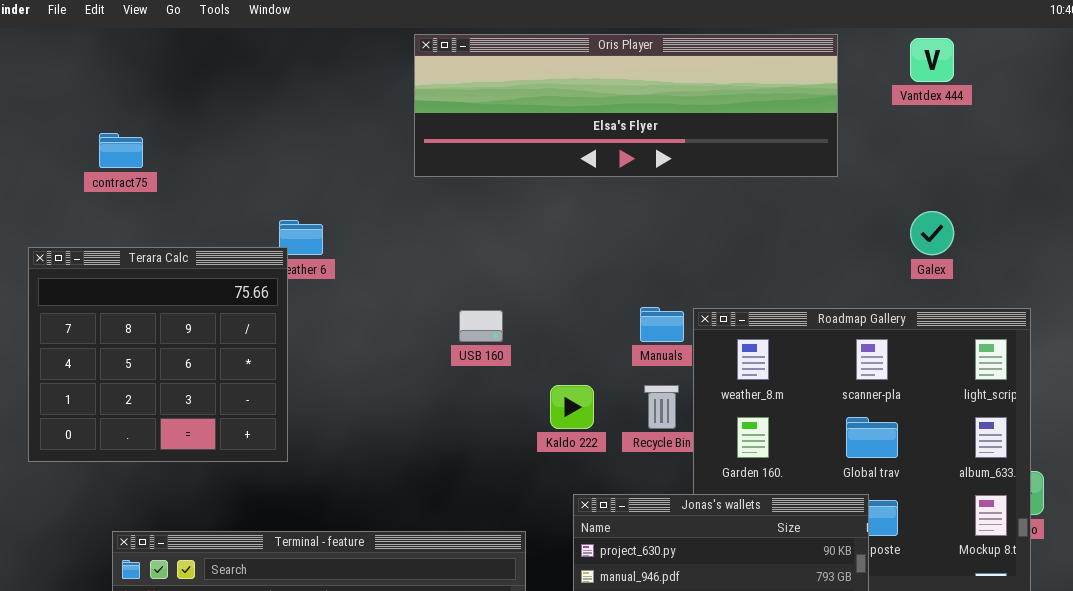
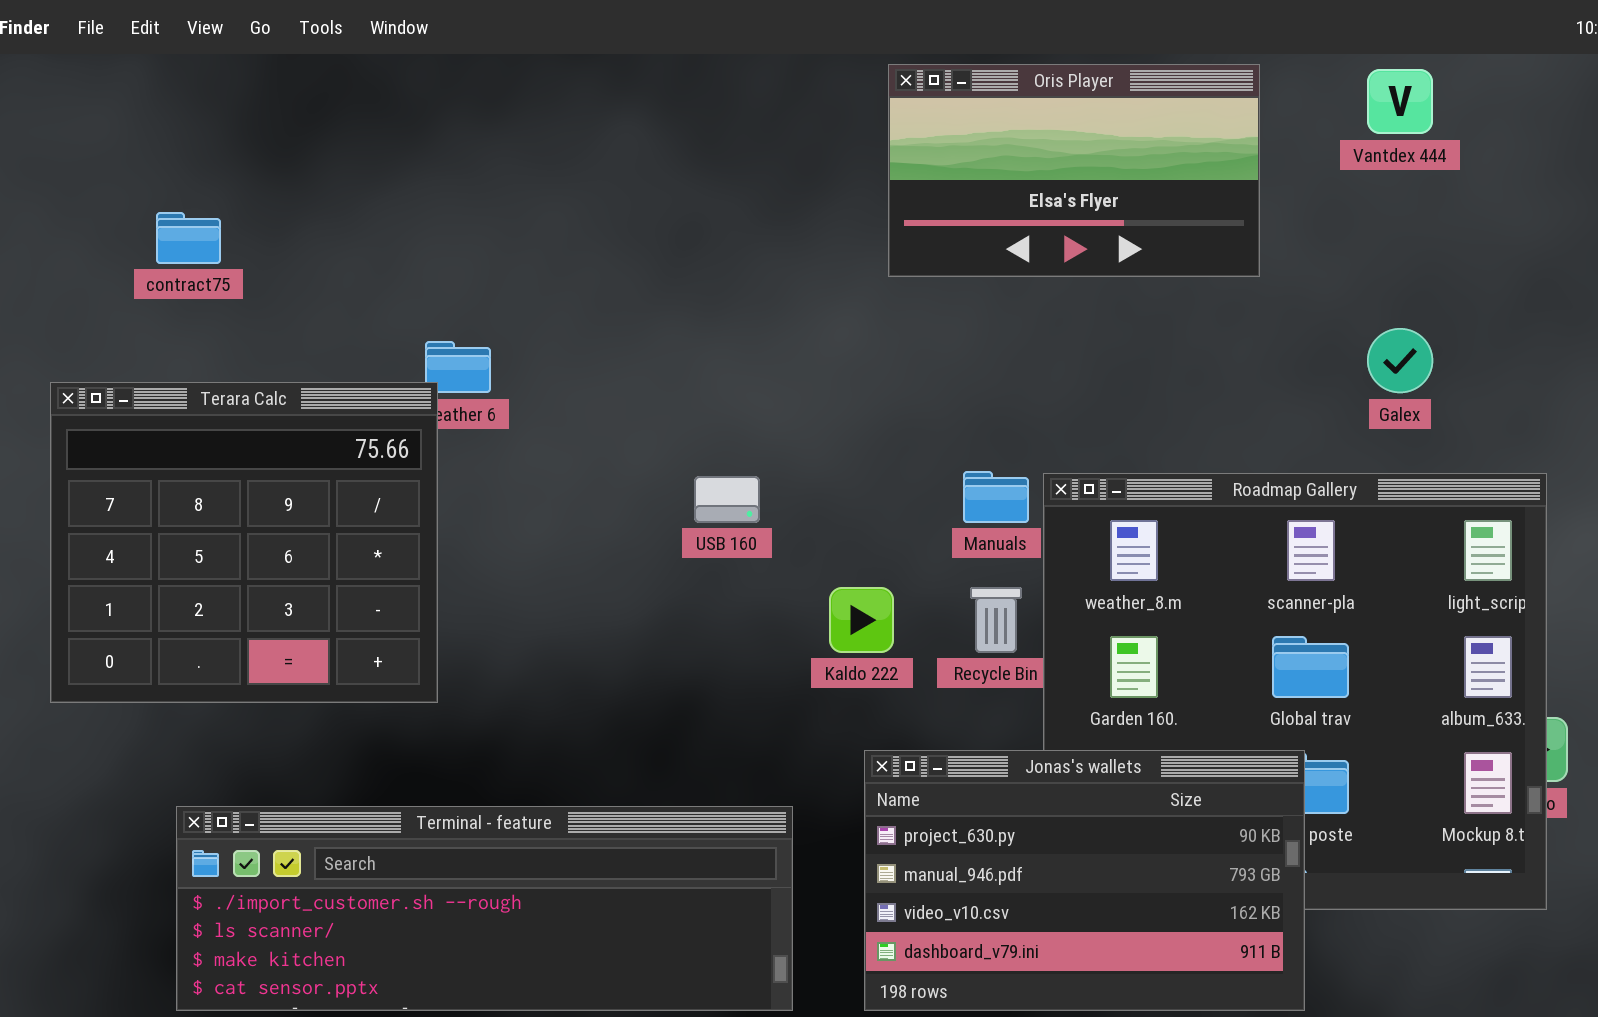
Oris Player: [414,34,838,177] -> [888,64,1260,277], resized

